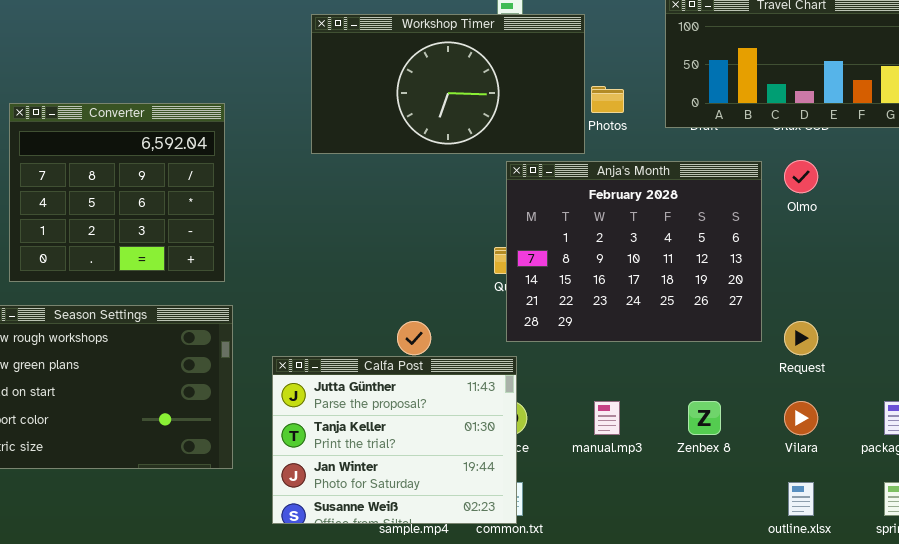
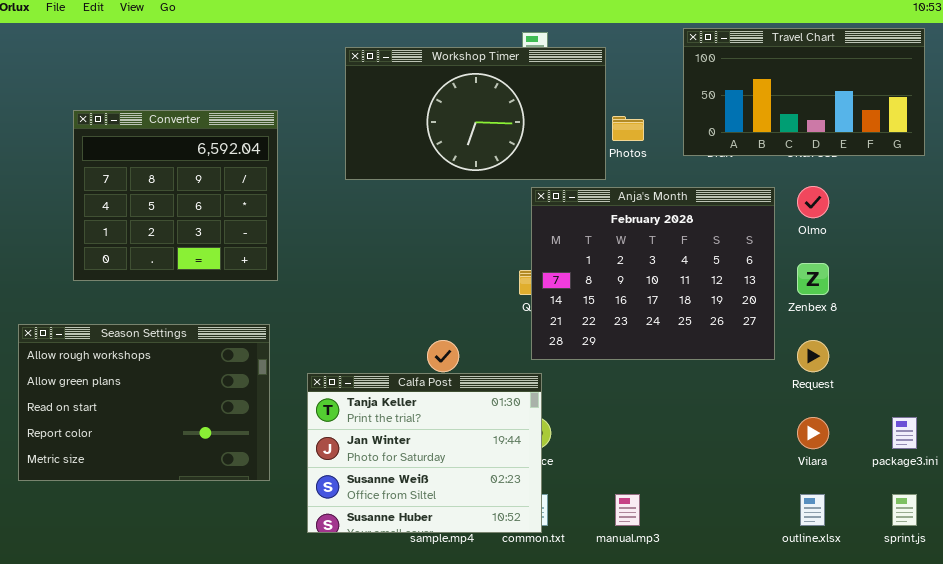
Converter: [9,103,225,282] -> [73,110,278,281], moved
Calfa Post: [272,356,517,524] -> [307,373,542,533], scrolled down 1 row
manual.mp3: [594,401,620,435] -> [615,494,640,526], moved
Zenbex 8: [688,401,721,435] -> [797,263,829,295], moved

